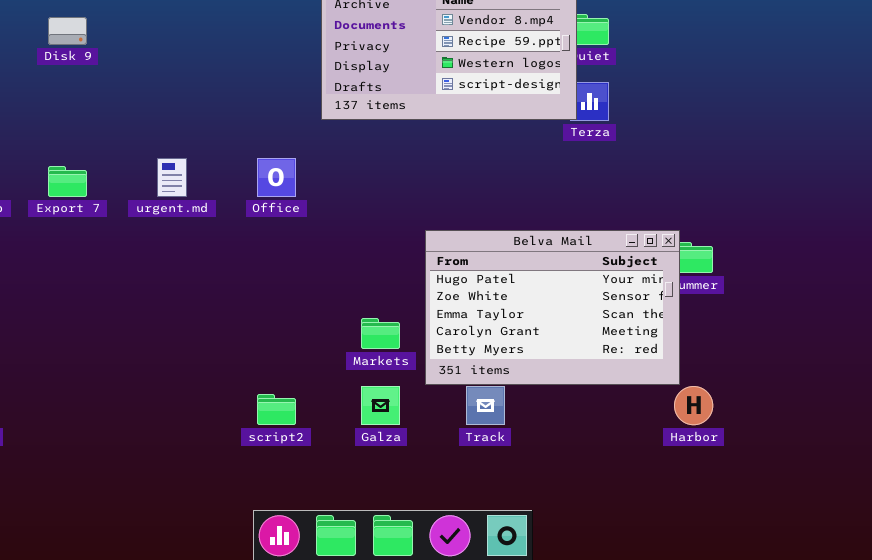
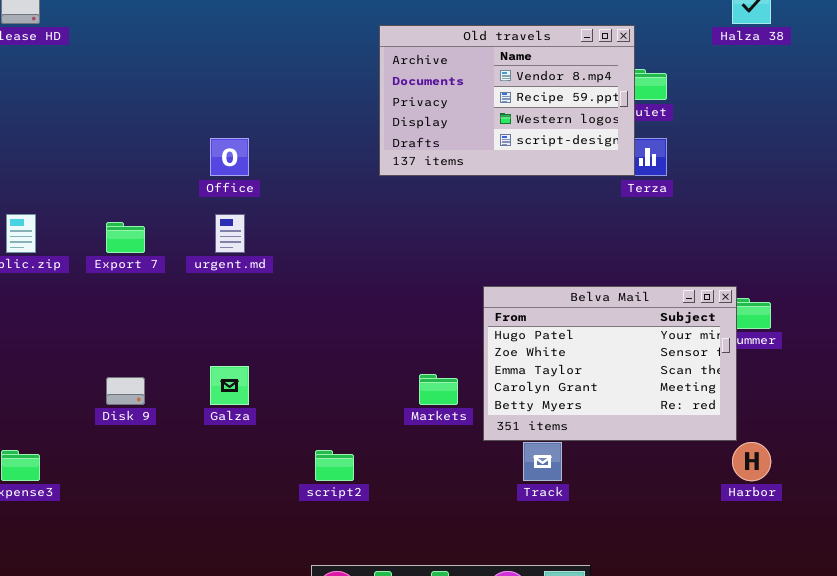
Disk 9: [48,17,87,45] -> [106,377,145,405], moved
Office: [257,158,296,197] -> [210,138,249,176], moved
Galza: [361,386,400,425] -> [210,366,249,405], moved

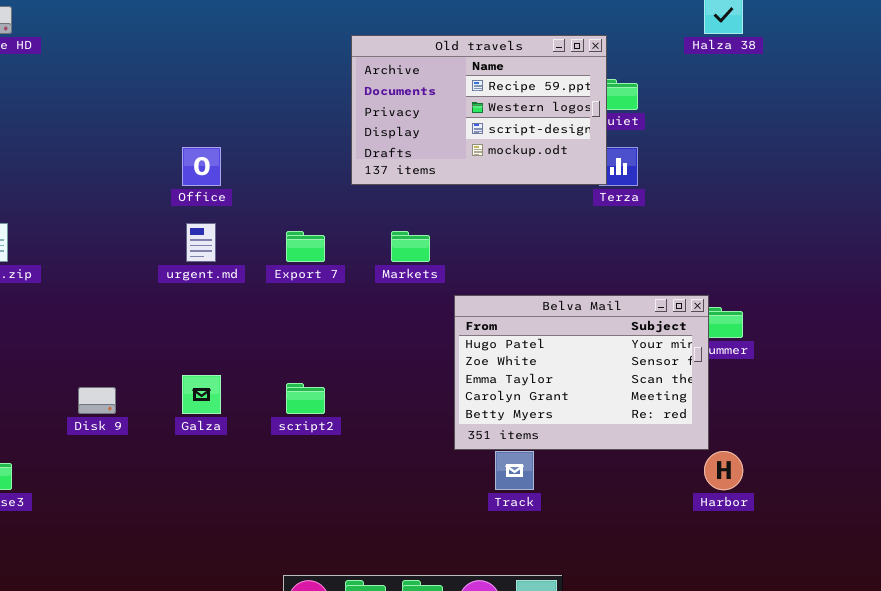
Old travels: [379,25,635,176] -> [351,35,607,185], scrolled down 1 row
Export 7: [106,222,145,253] -> [286,231,325,262], moved
Markets: [419,374,458,405] -> [391,231,430,262], moved
script2: [315,450,354,481] -> [286,383,325,414], moved

